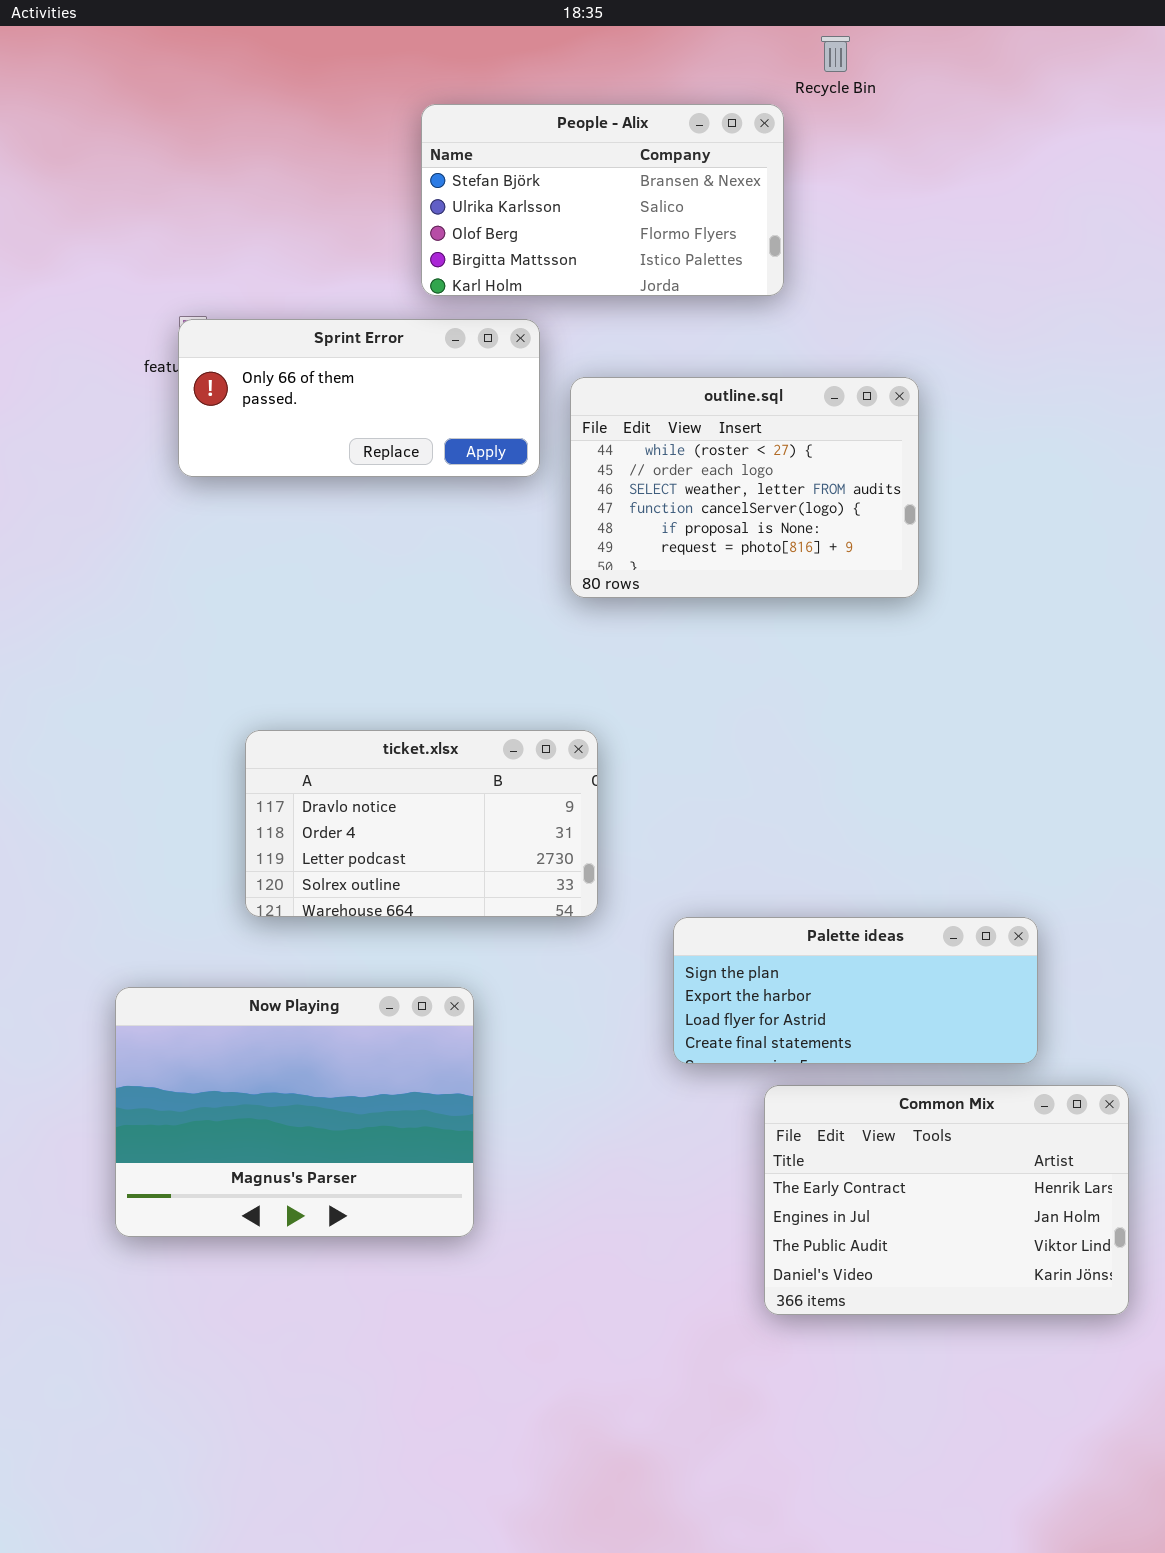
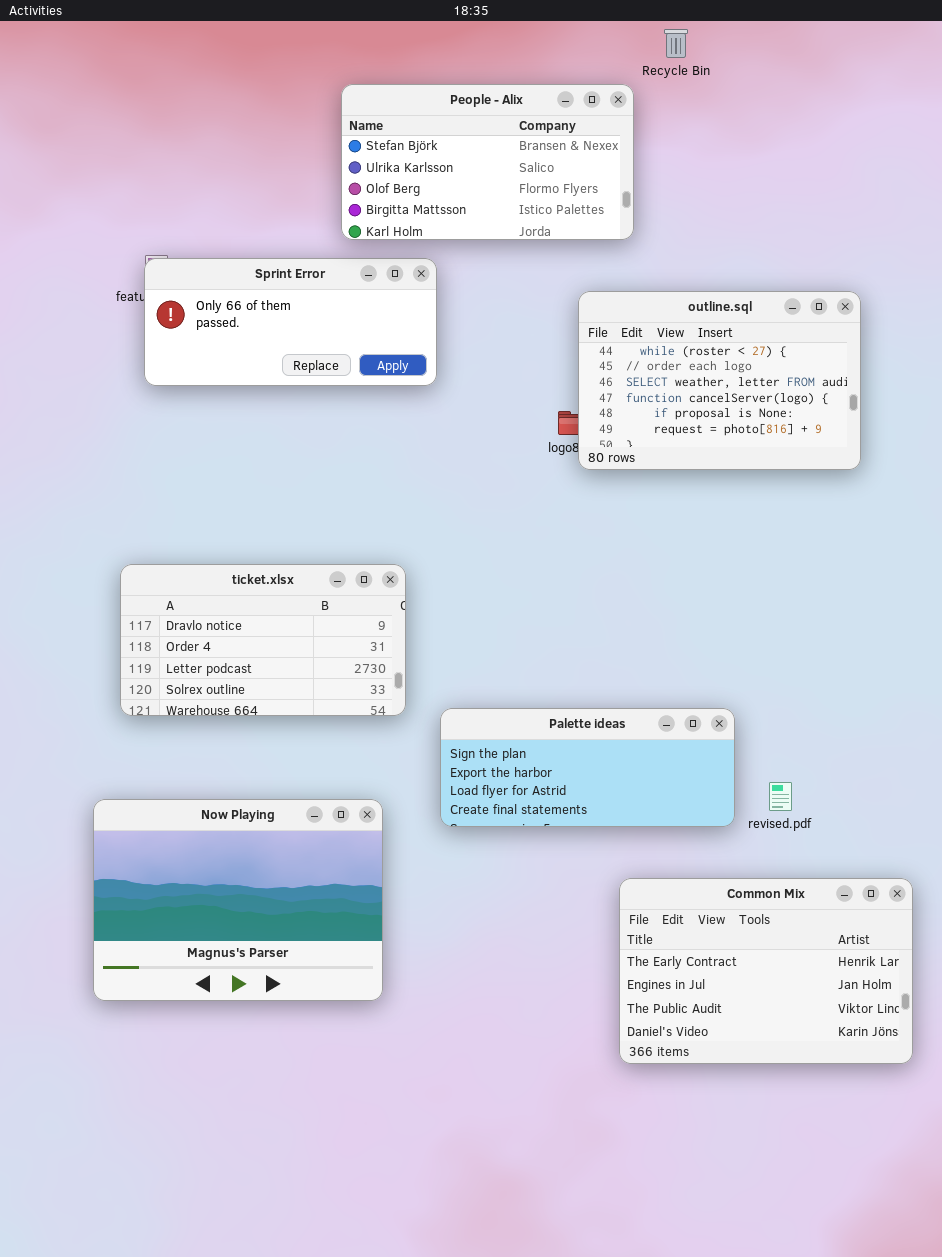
outline.sql: [570,377,919,598] -> [578,291,861,470], moved
ticket.xlsx: [245,730,598,917] -> [120,564,406,716], moved
Palette ideas: [673,917,1038,1064] -> [440,708,735,827], moved

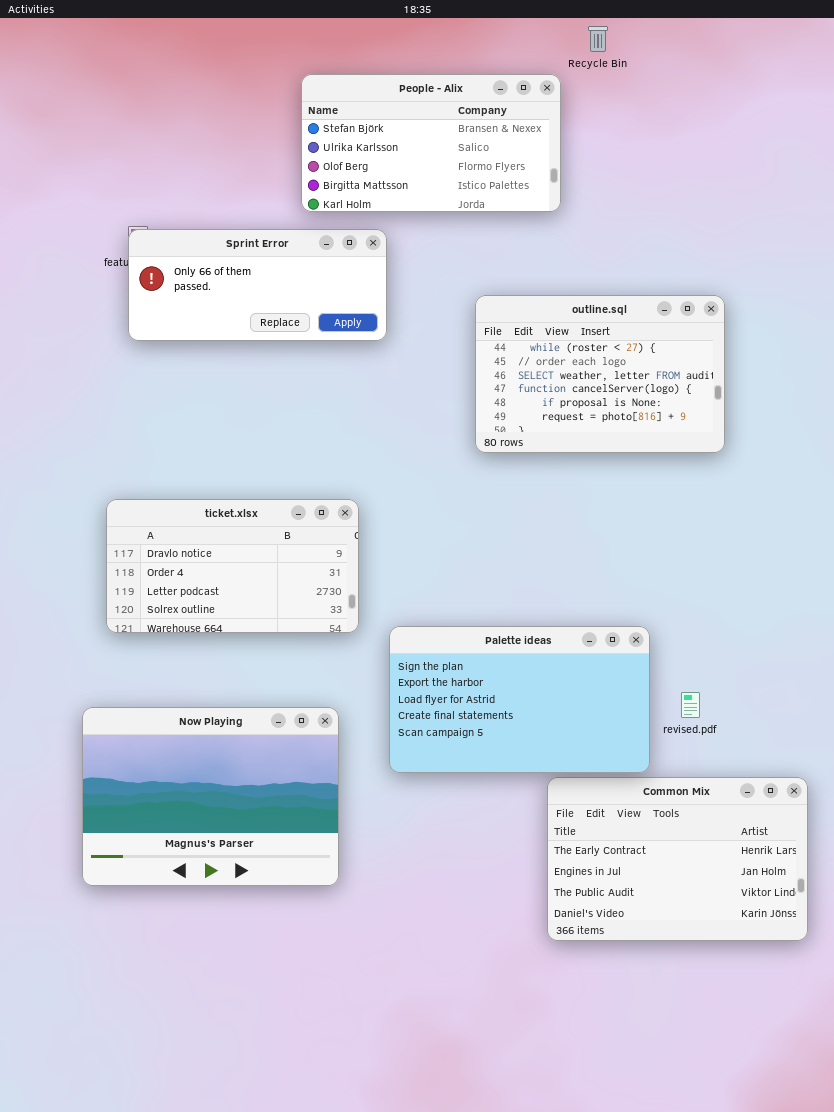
outline.sql: [578,291,861,470] -> [475,295,725,453], moved
Palette ideas: [440,708,735,827] -> [389,626,650,773], resized

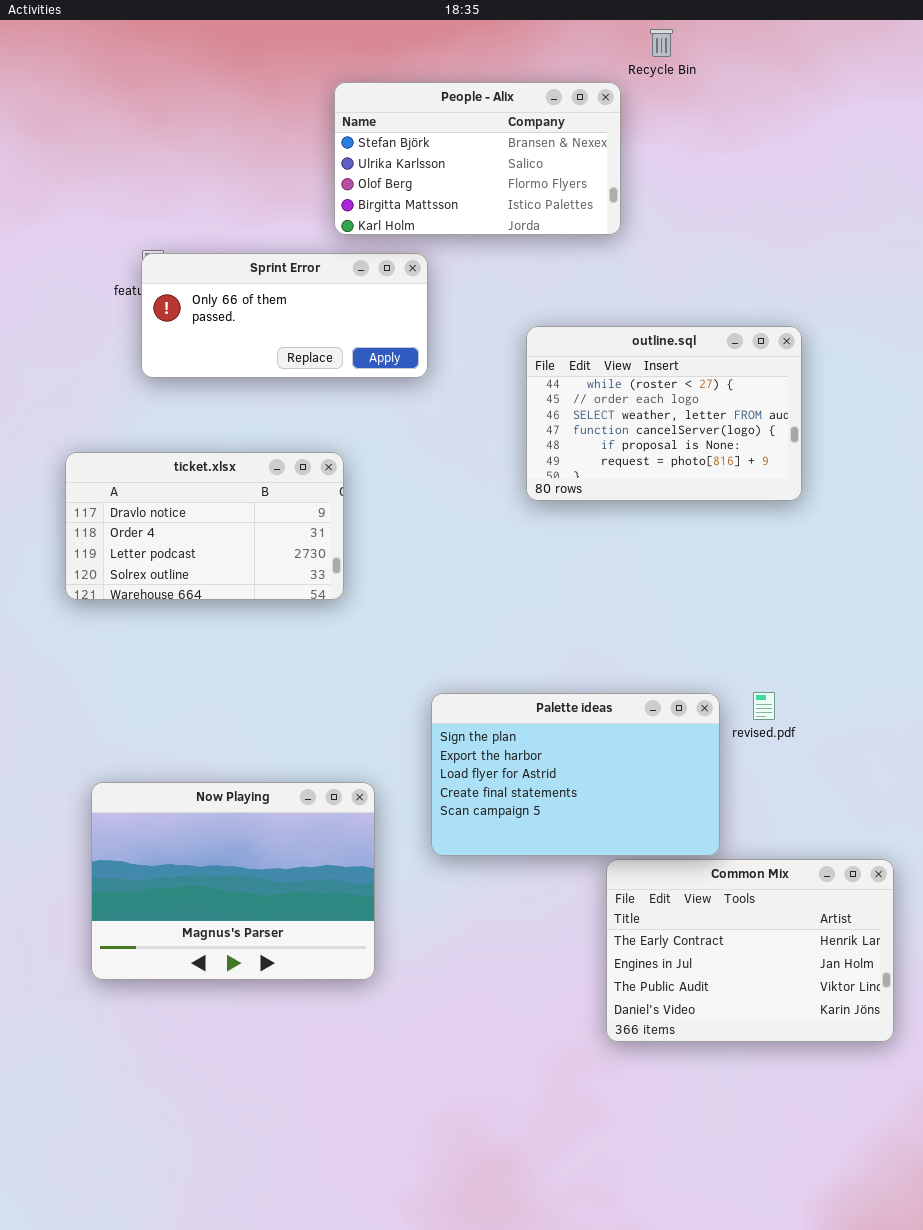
ticket.xlsx: [106,499,359,633] -> [65,452,344,600], moved
revised.pdf: [681,692,700,718] -> [753,692,775,720], moved

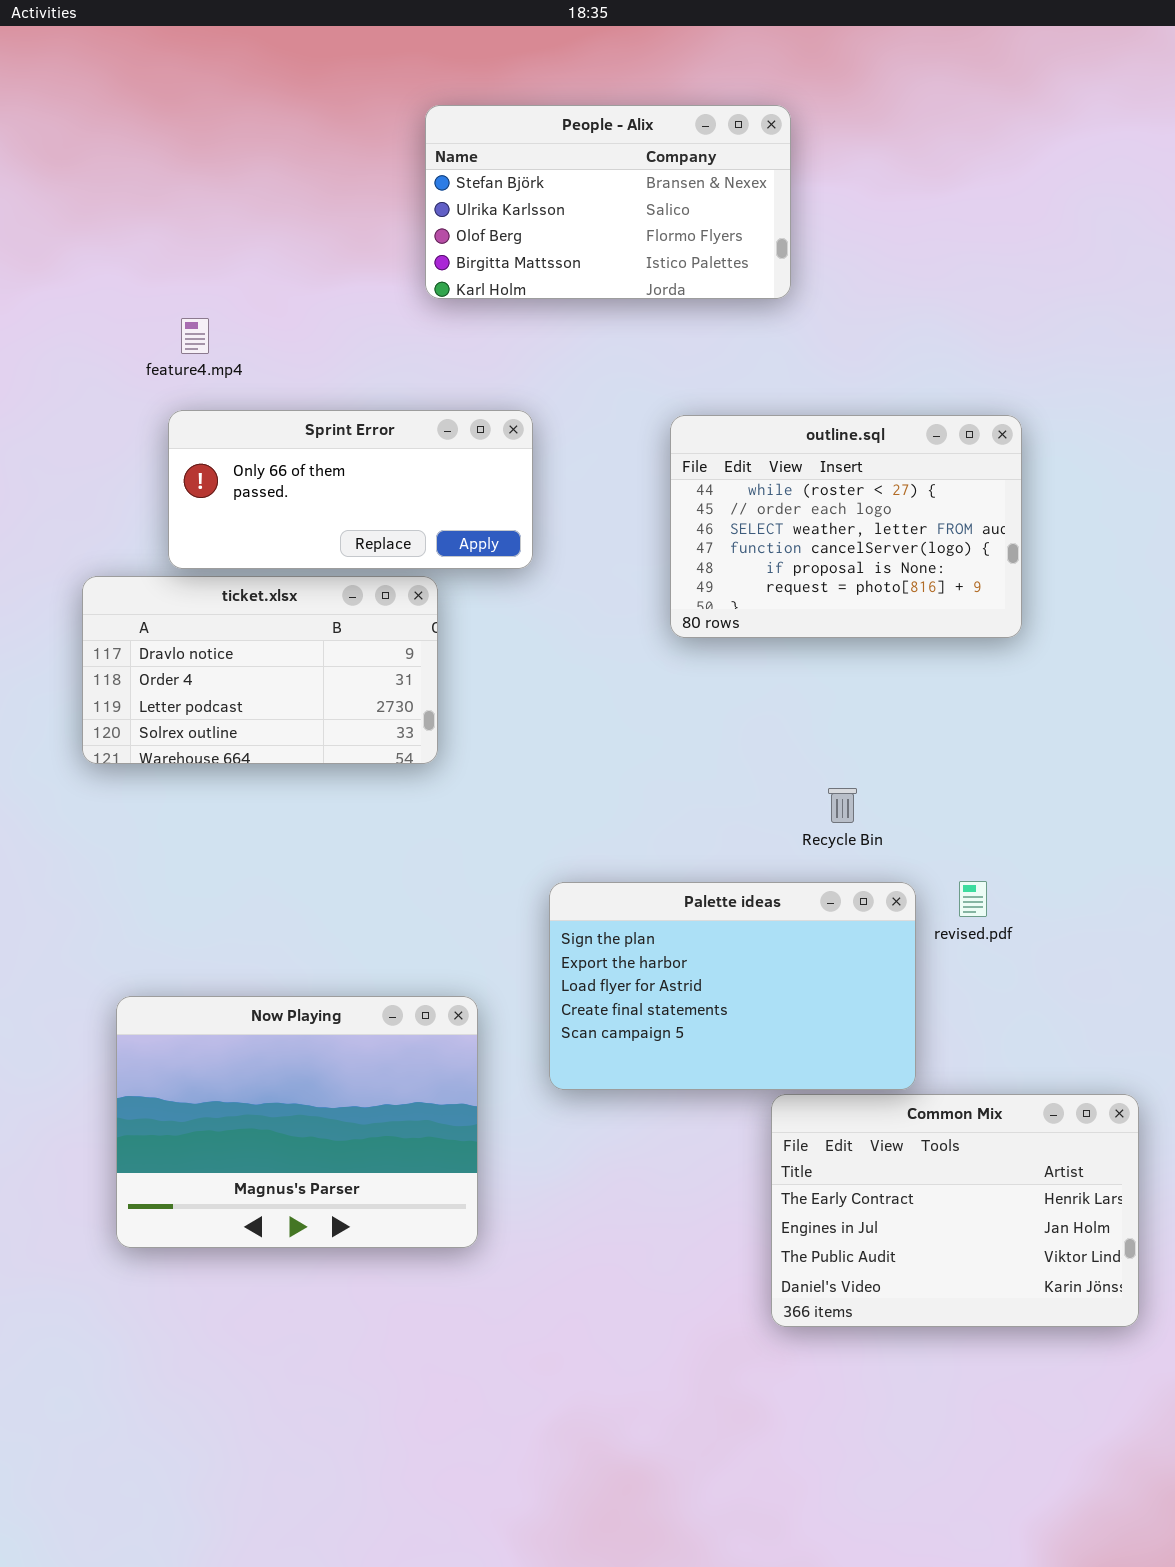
Recycle Bin: [650,29,673,57] -> [828,788,857,823], moved
Sprint Error: [141,253,428,378] -> [168,410,533,569], moved

